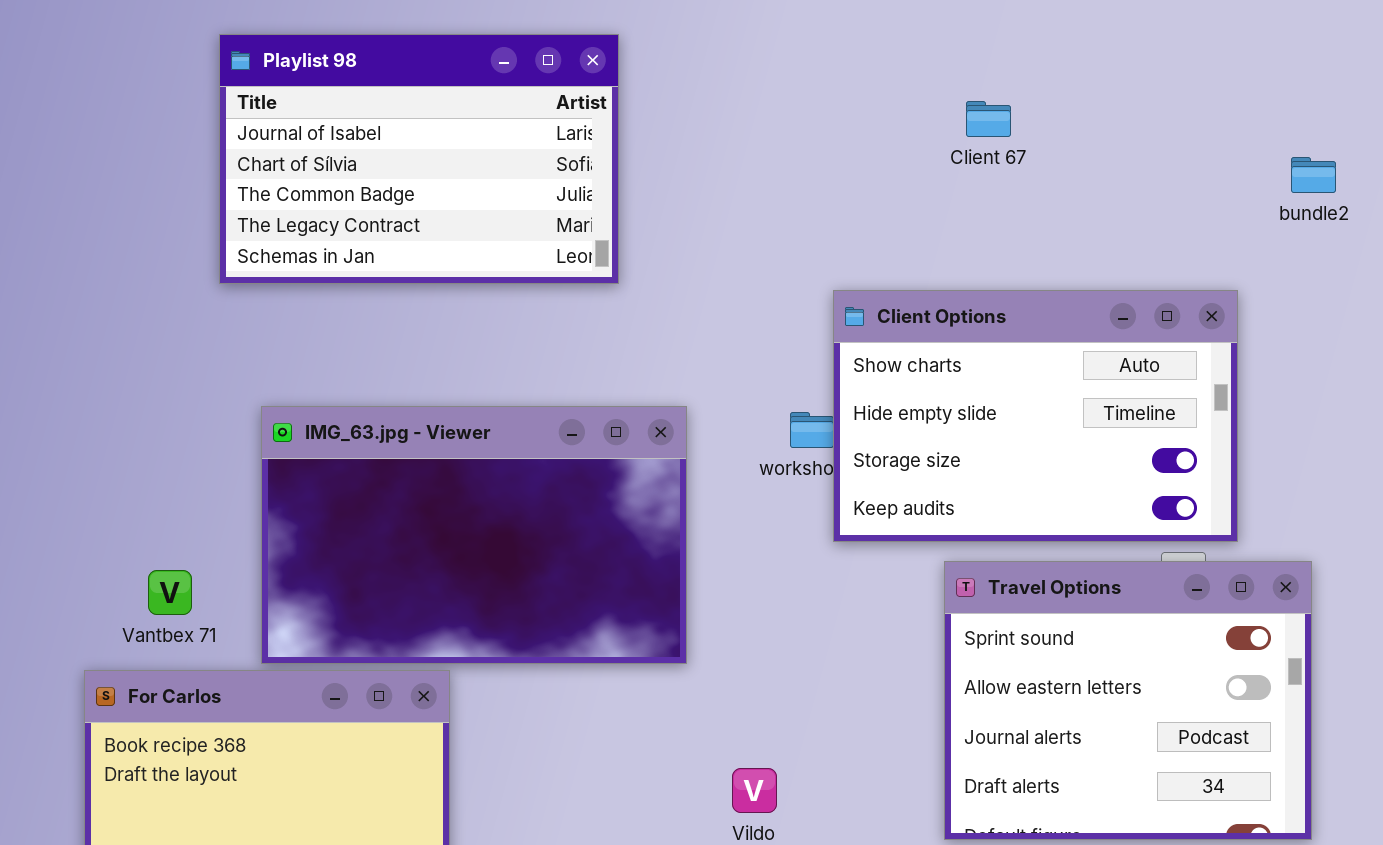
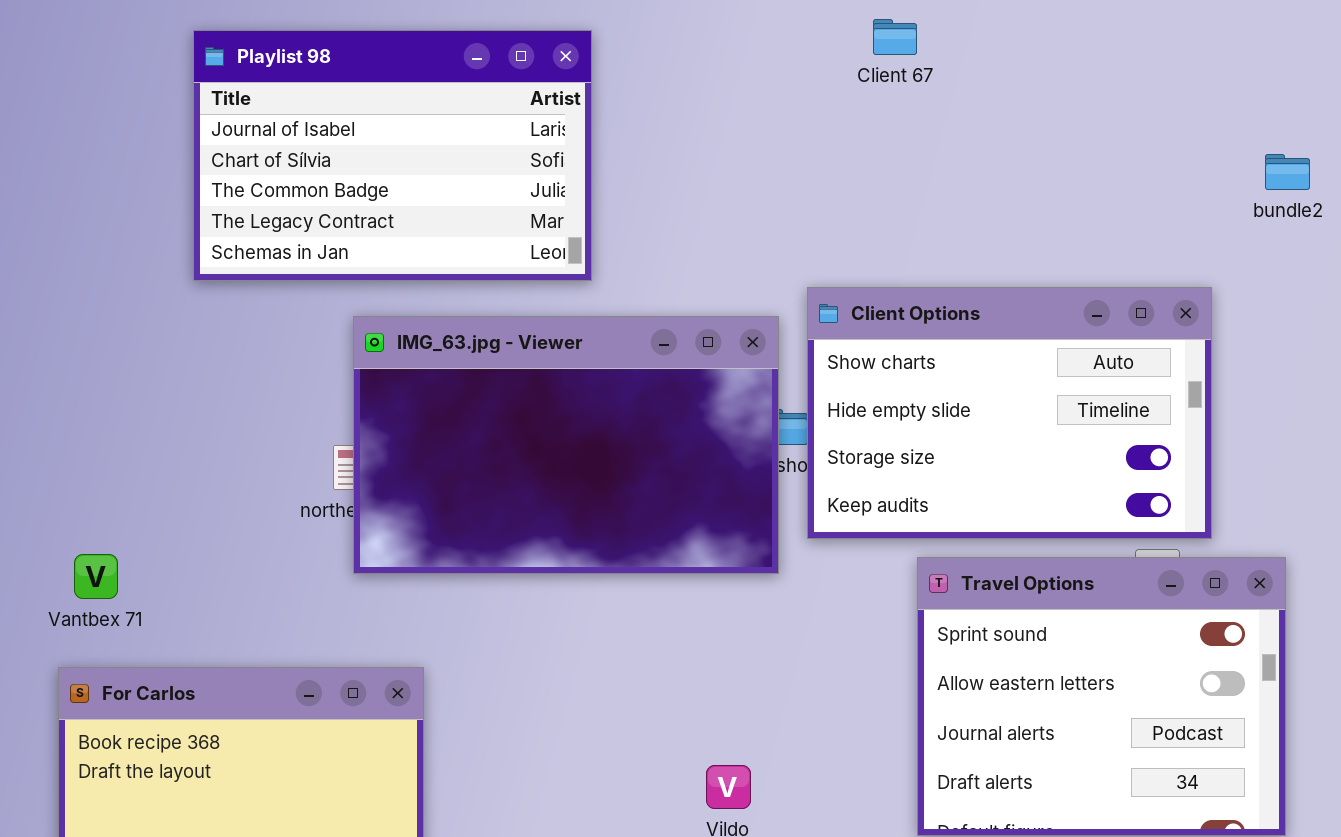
Client 67: [966,101,1011,137] -> [873,19,917,55], moved
IMG_63.jpg - Viewer: [261,406,687,664] -> [353,316,779,574], moved
Vantbex 71: [148,570,192,615] -> [74,554,118,599], moved

